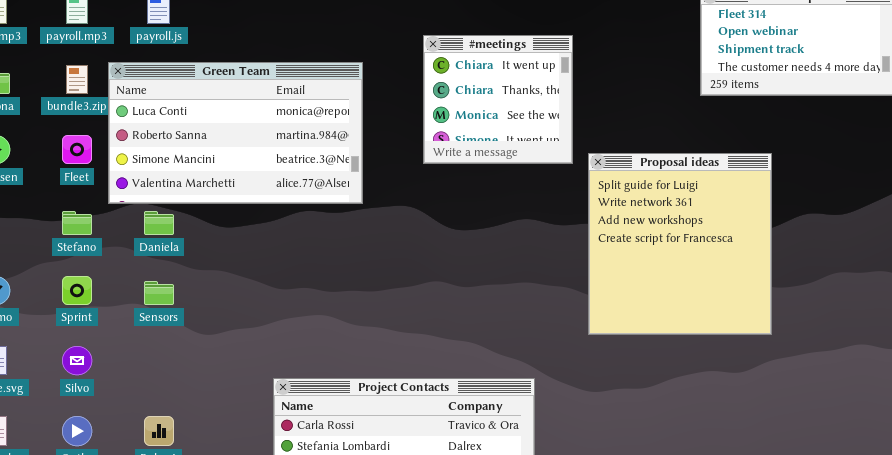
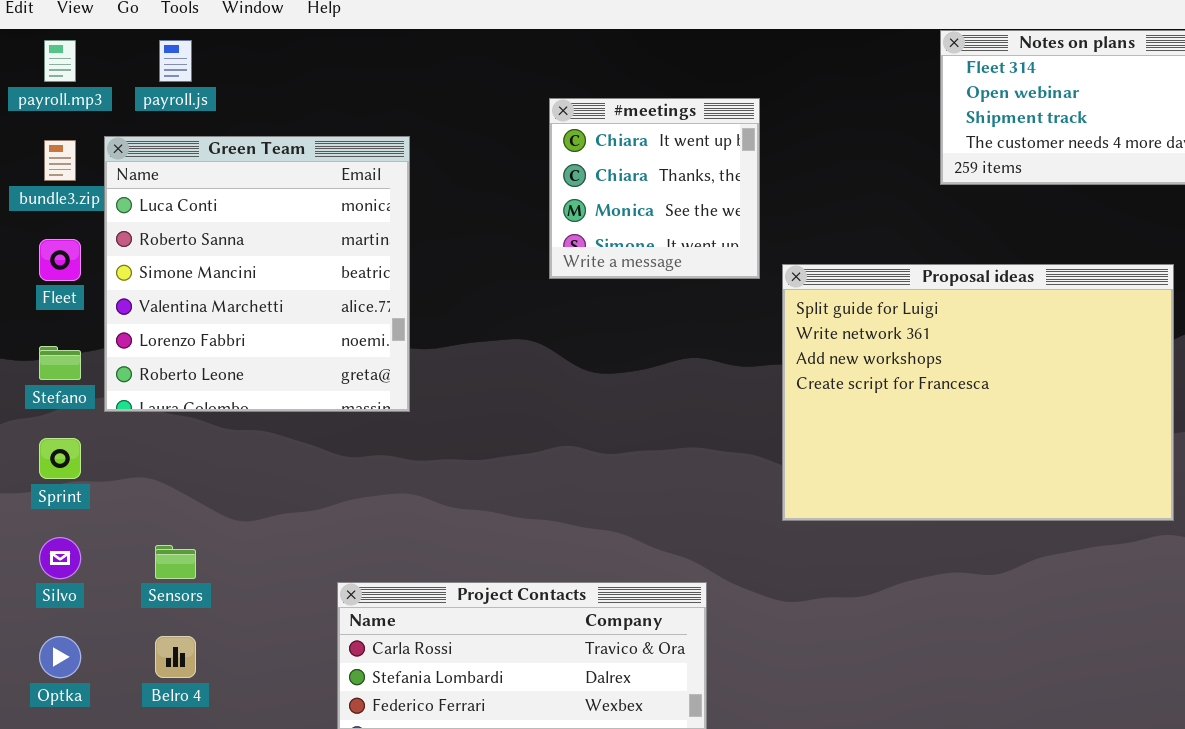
Green Team: [108,62,363,204] -> [104,136,410,412], resized
Proposal ideas: [588,153,772,335] -> [782,264,1174,521], resized
Sensors: [144,281,174,305] -> [155,545,196,579], moved

